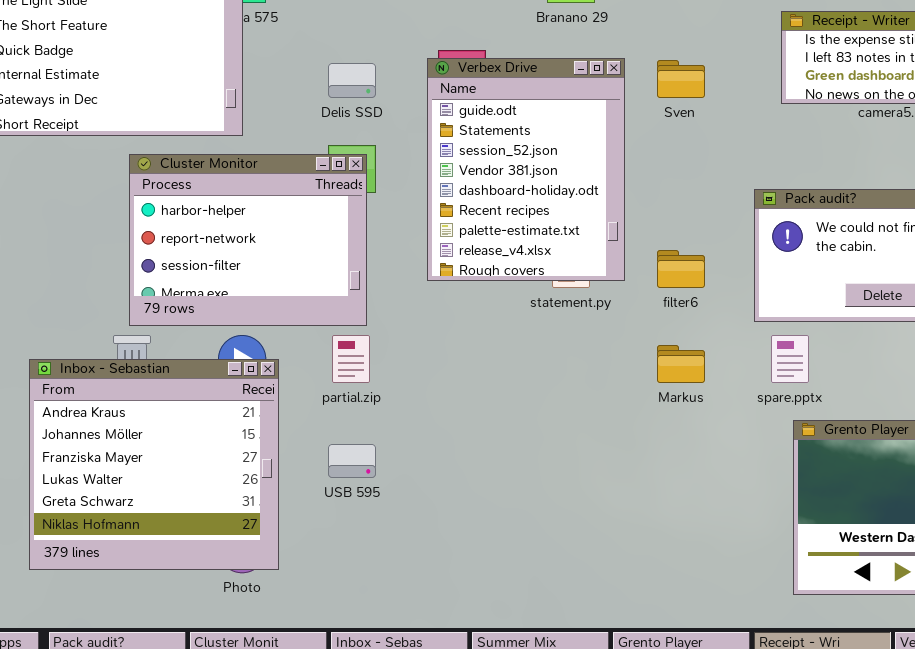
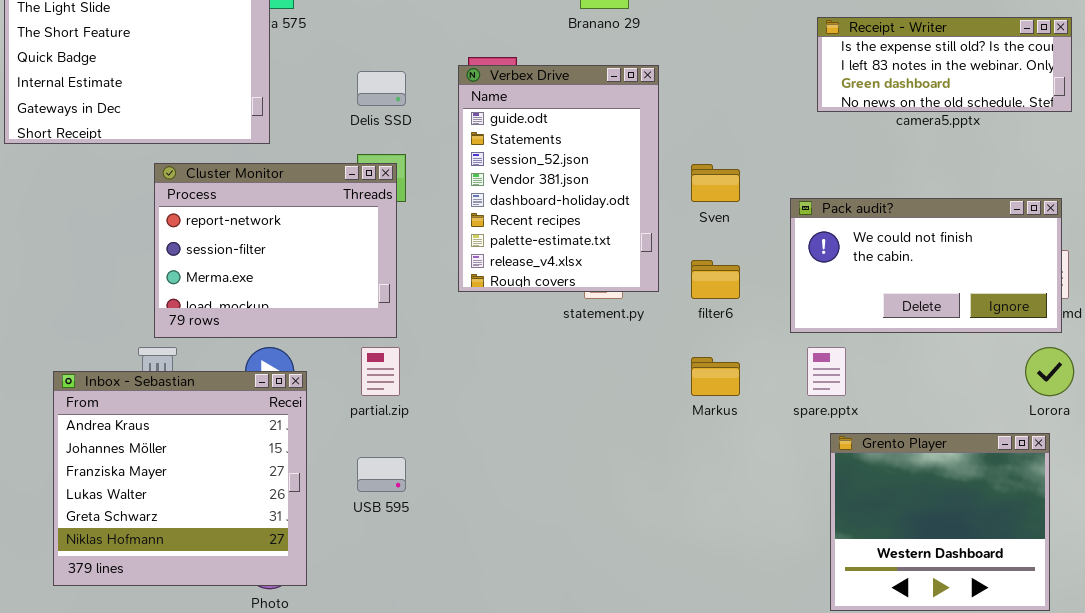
Sven: [657,60,705,98] -> [691,164,740,202], moved
Cluster Monitor: [129,154,367,326] -> [154,163,397,338], scrolled down 1 row

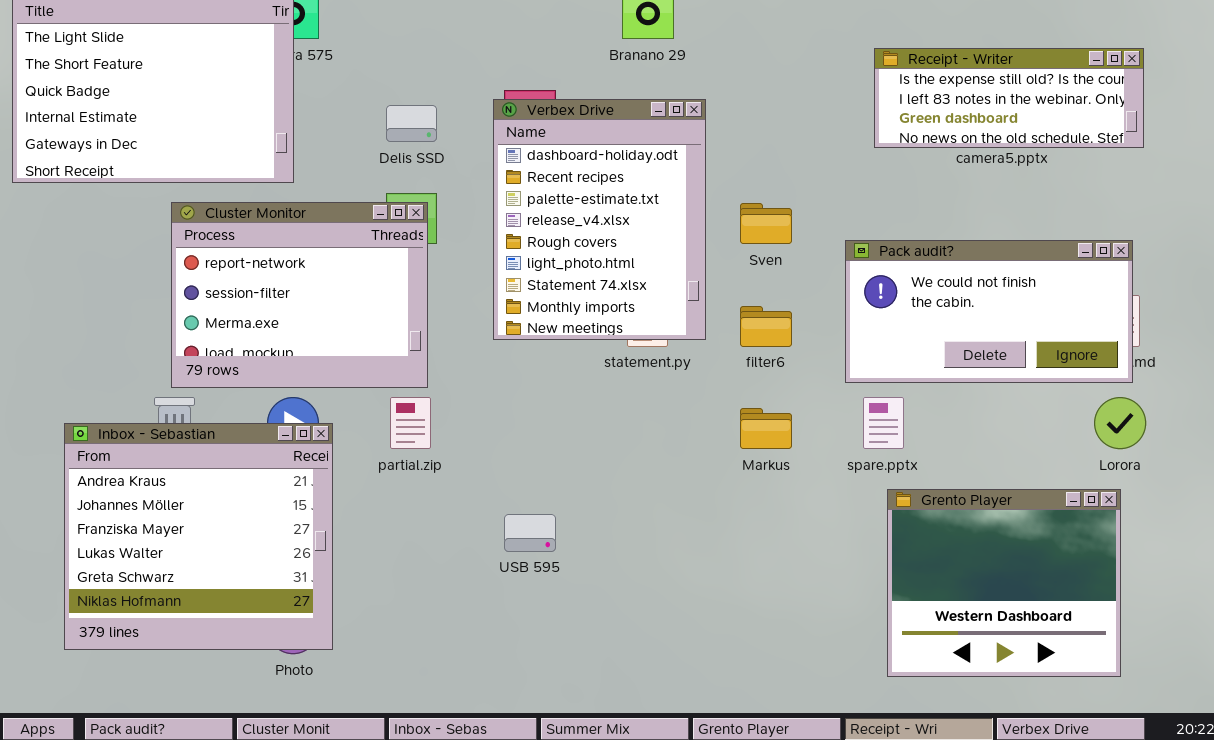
Verbex Drive: [458,65,659,292] -> [493,99,706,340], scrolled down 4 rows
USB 595: [357,457,406,492] -> [504,514,556,552], moved

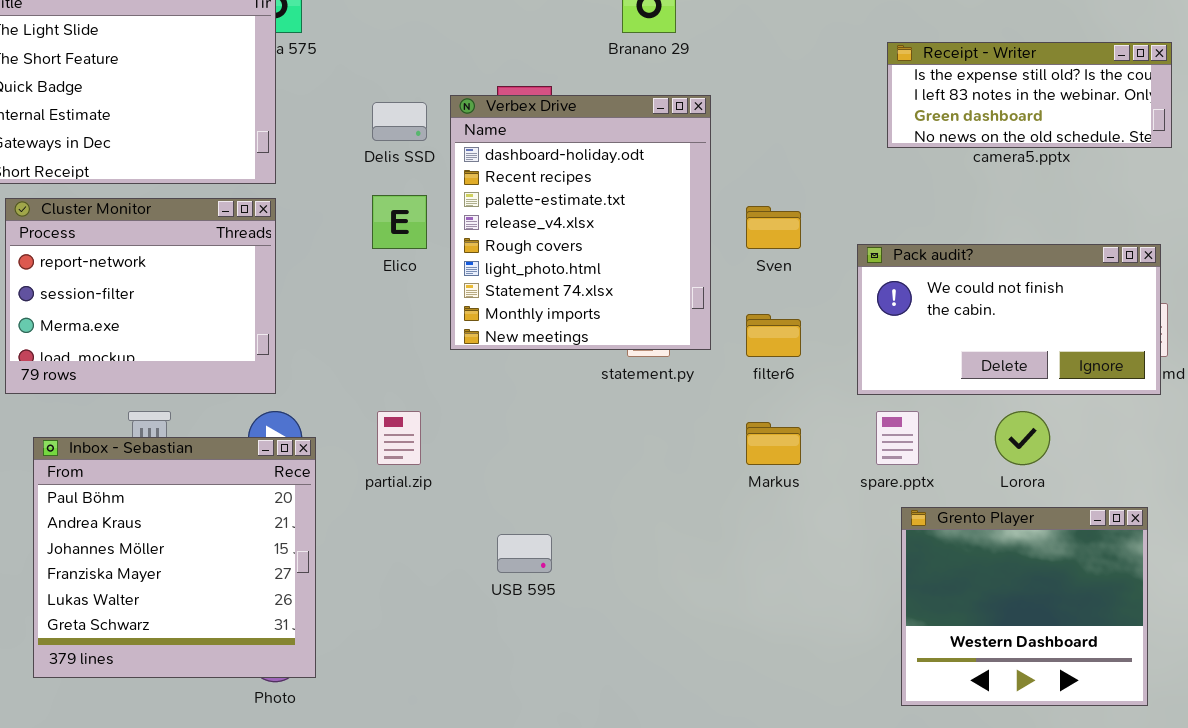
Verbex Drive: [493,99,706,340] -> [450,95,711,350], resized
Cluster Monitor: [171,202,428,388] -> [5,198,276,394], moved
Lorora: [1094,397,1146,449] -> [995,411,1050,465], moved
Inbox - Sebastian: [64,423,333,650] -> [33,437,316,678], scrolled up 1 row

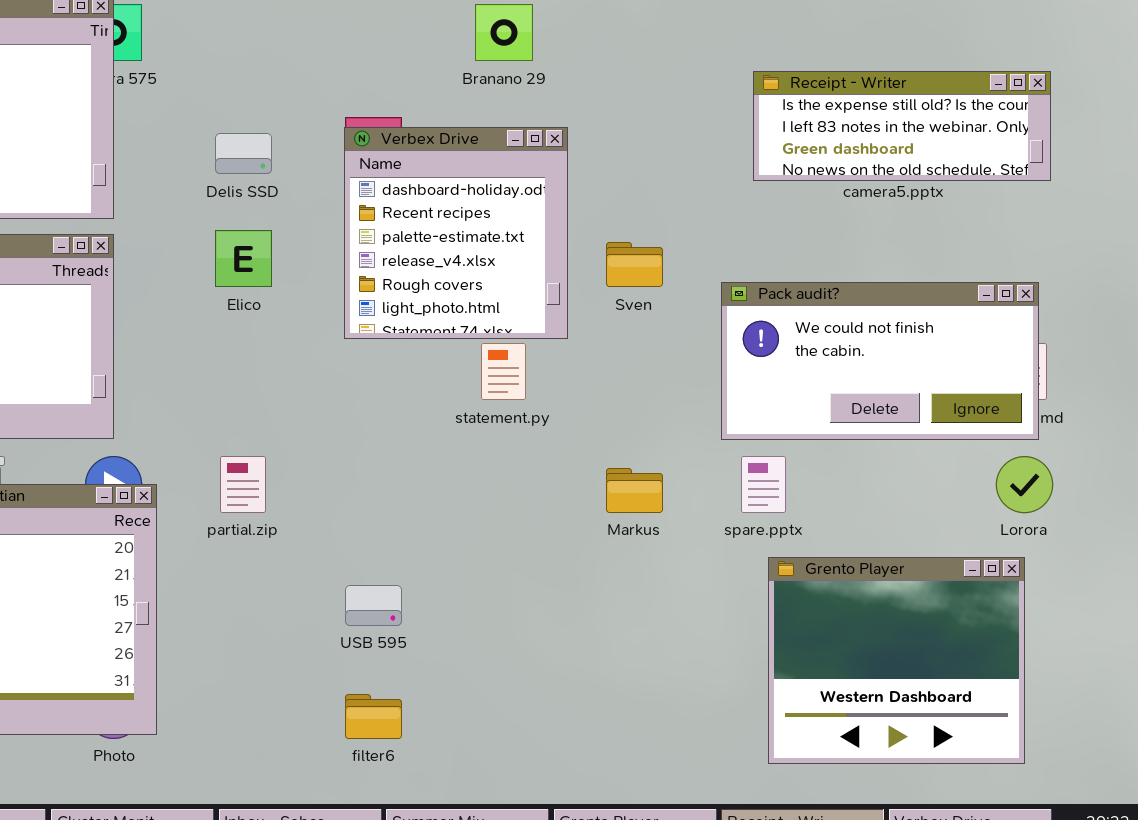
Verbex Drive: [450,95,711,350] -> [344,127,568,339], resized
filter6: [746,314,801,357] -> [345,694,402,739], moved
Lorora: [995,411,1050,465] -> [996,456,1053,513], moved

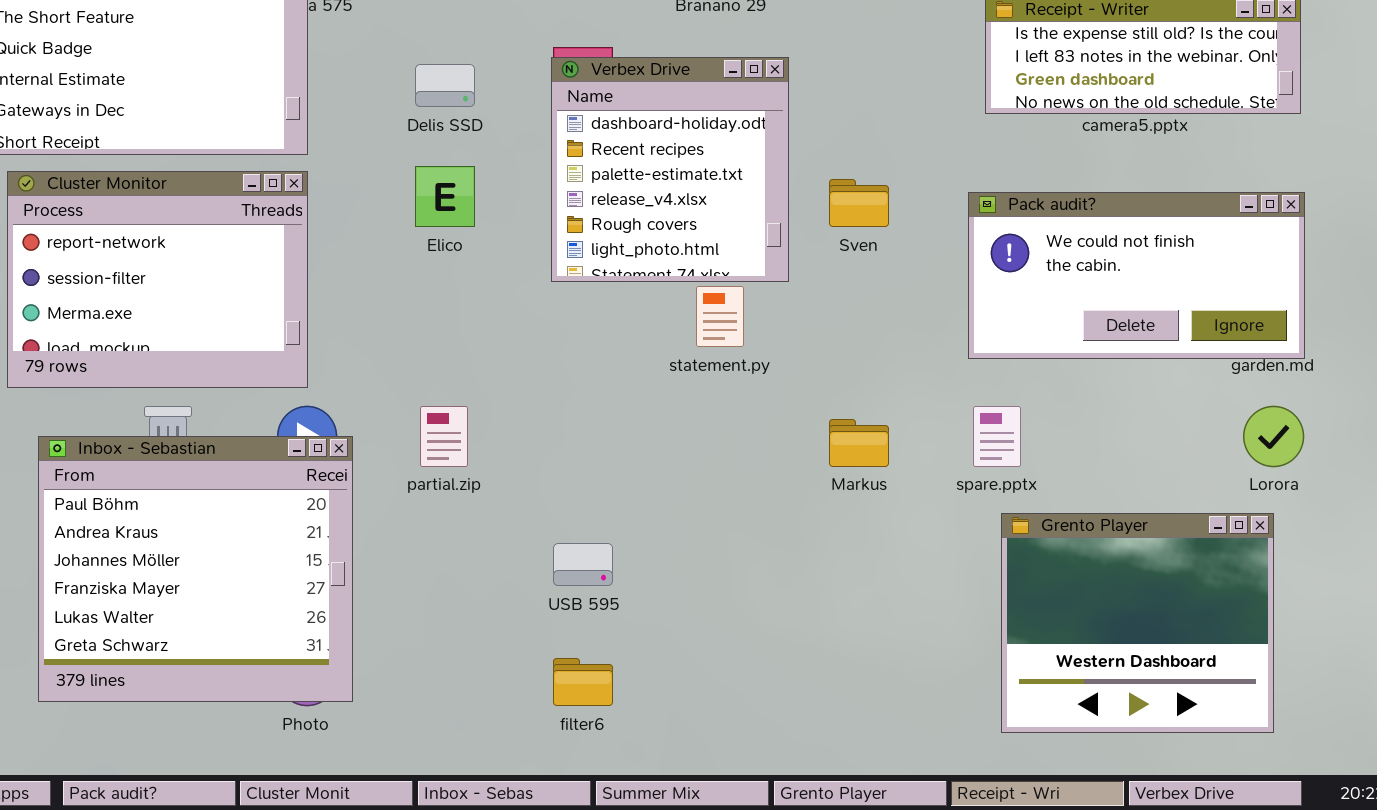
Pack audit?: [721,282,1039,440] -> [968,192,1305,359], moved

